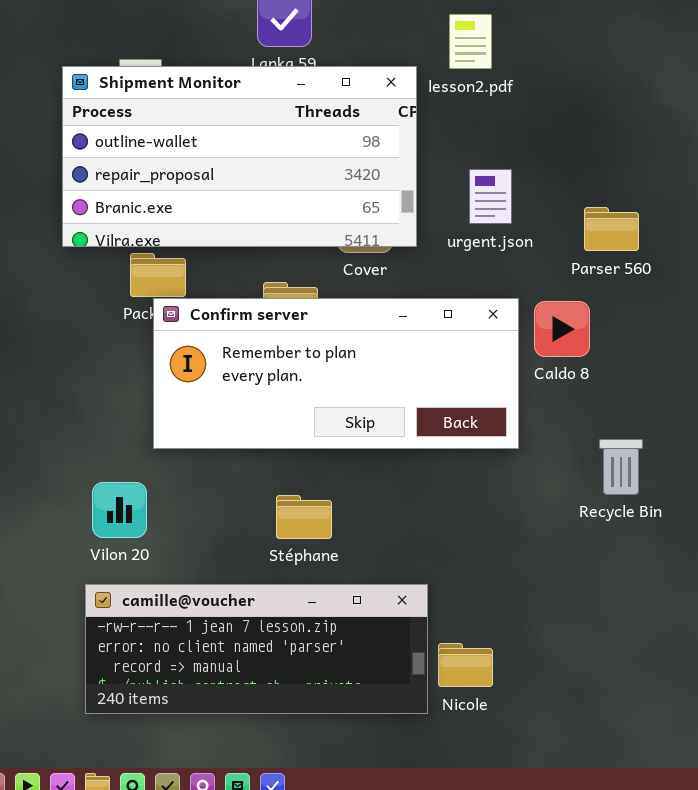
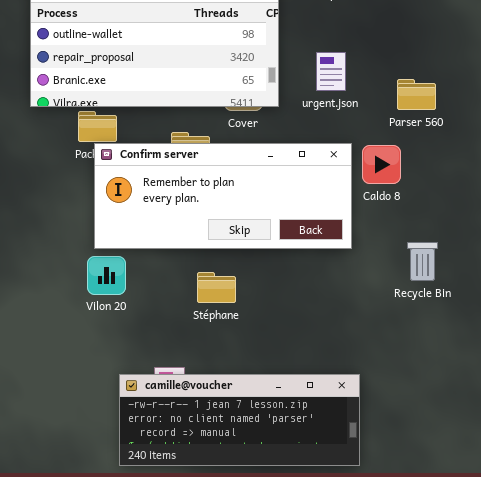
Vilon 20: [92,482,147,538] -> [87,256,126,295], moved
Stéphane: [276,495,332,539] -> [197,272,236,303], moved
camille@voucher: [85,584,428,714] -> [119,374,360,466], moved

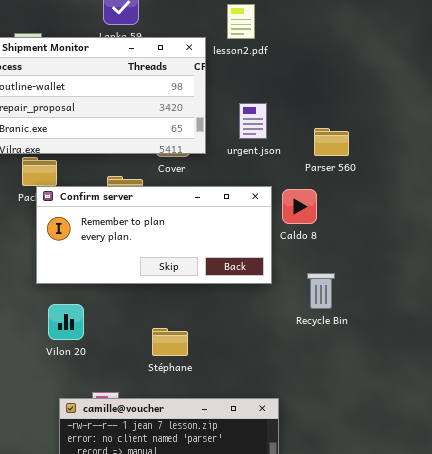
Recycle Bin: [407,242,438,281] -> [307,273,335,309], moved
Vilon 20: [87,256,126,295] -> [48,304,84,340], moved
Stéphane: [197,272,236,303] -> [152,328,188,356], moved

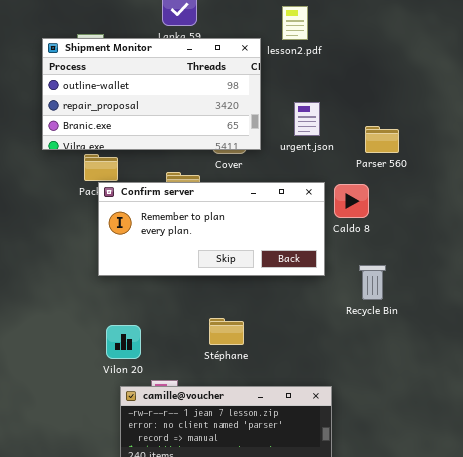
Vilon 20: [48,304,84,340] -> [106,325,141,359], moved

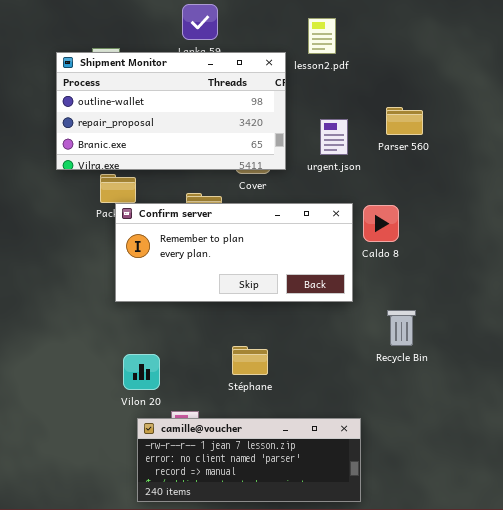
Parser 560: [365,126,399,153] -> [386,107,423,135], moved
Recycle Bin: [359,265,386,300] -> [387,310,416,346], moved

